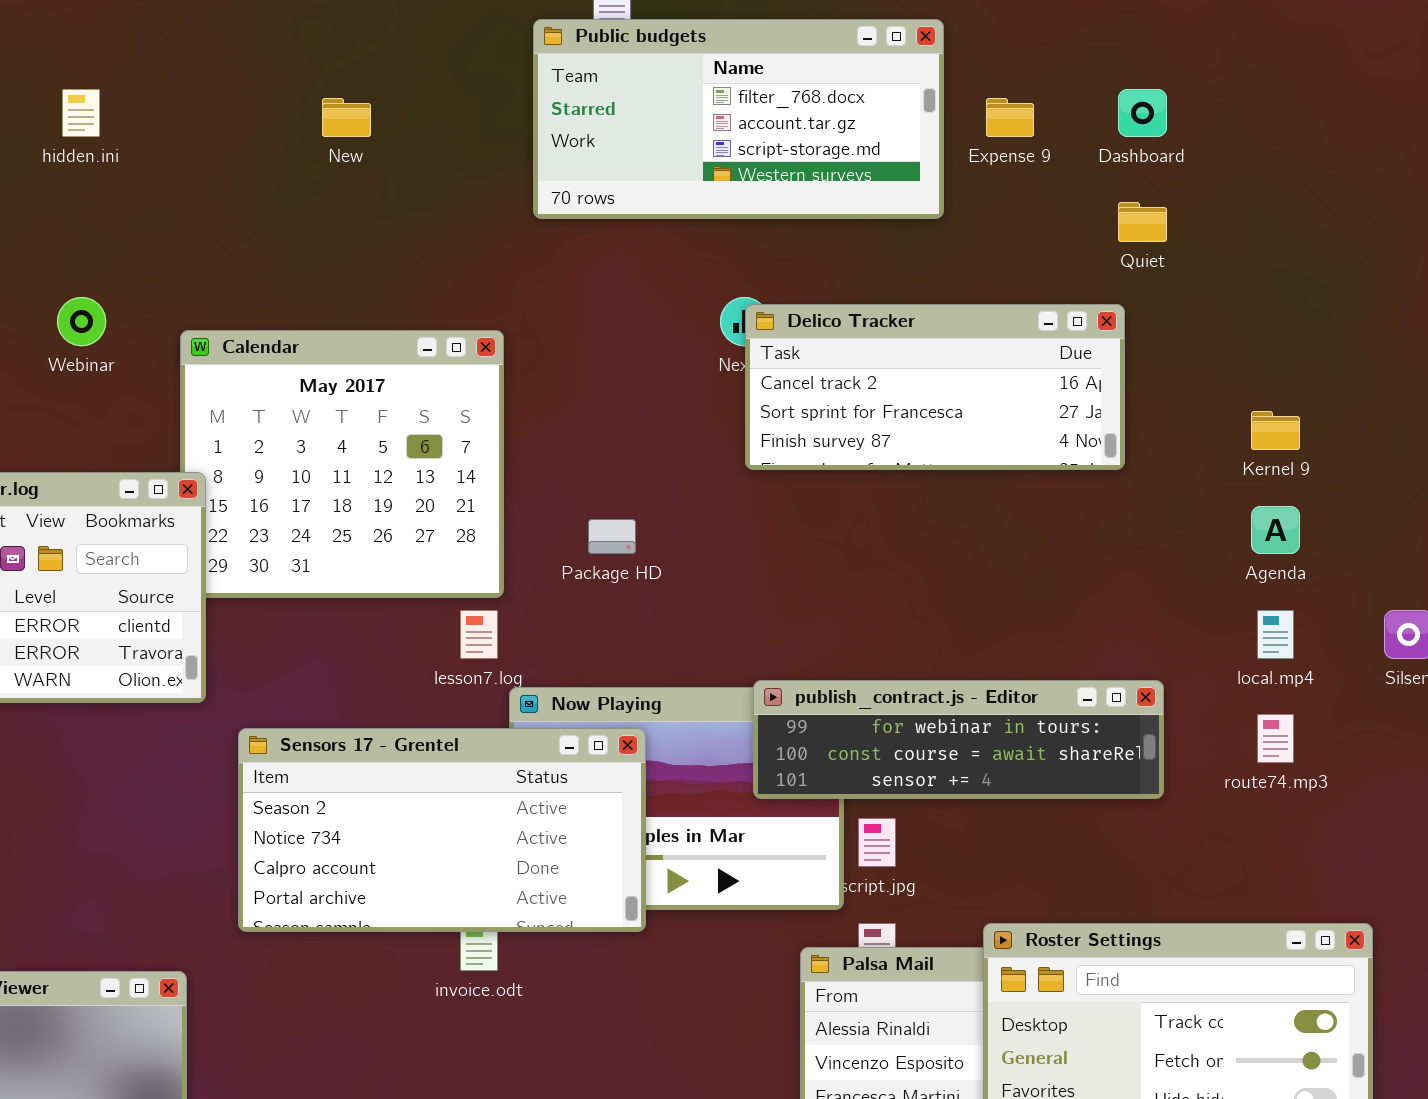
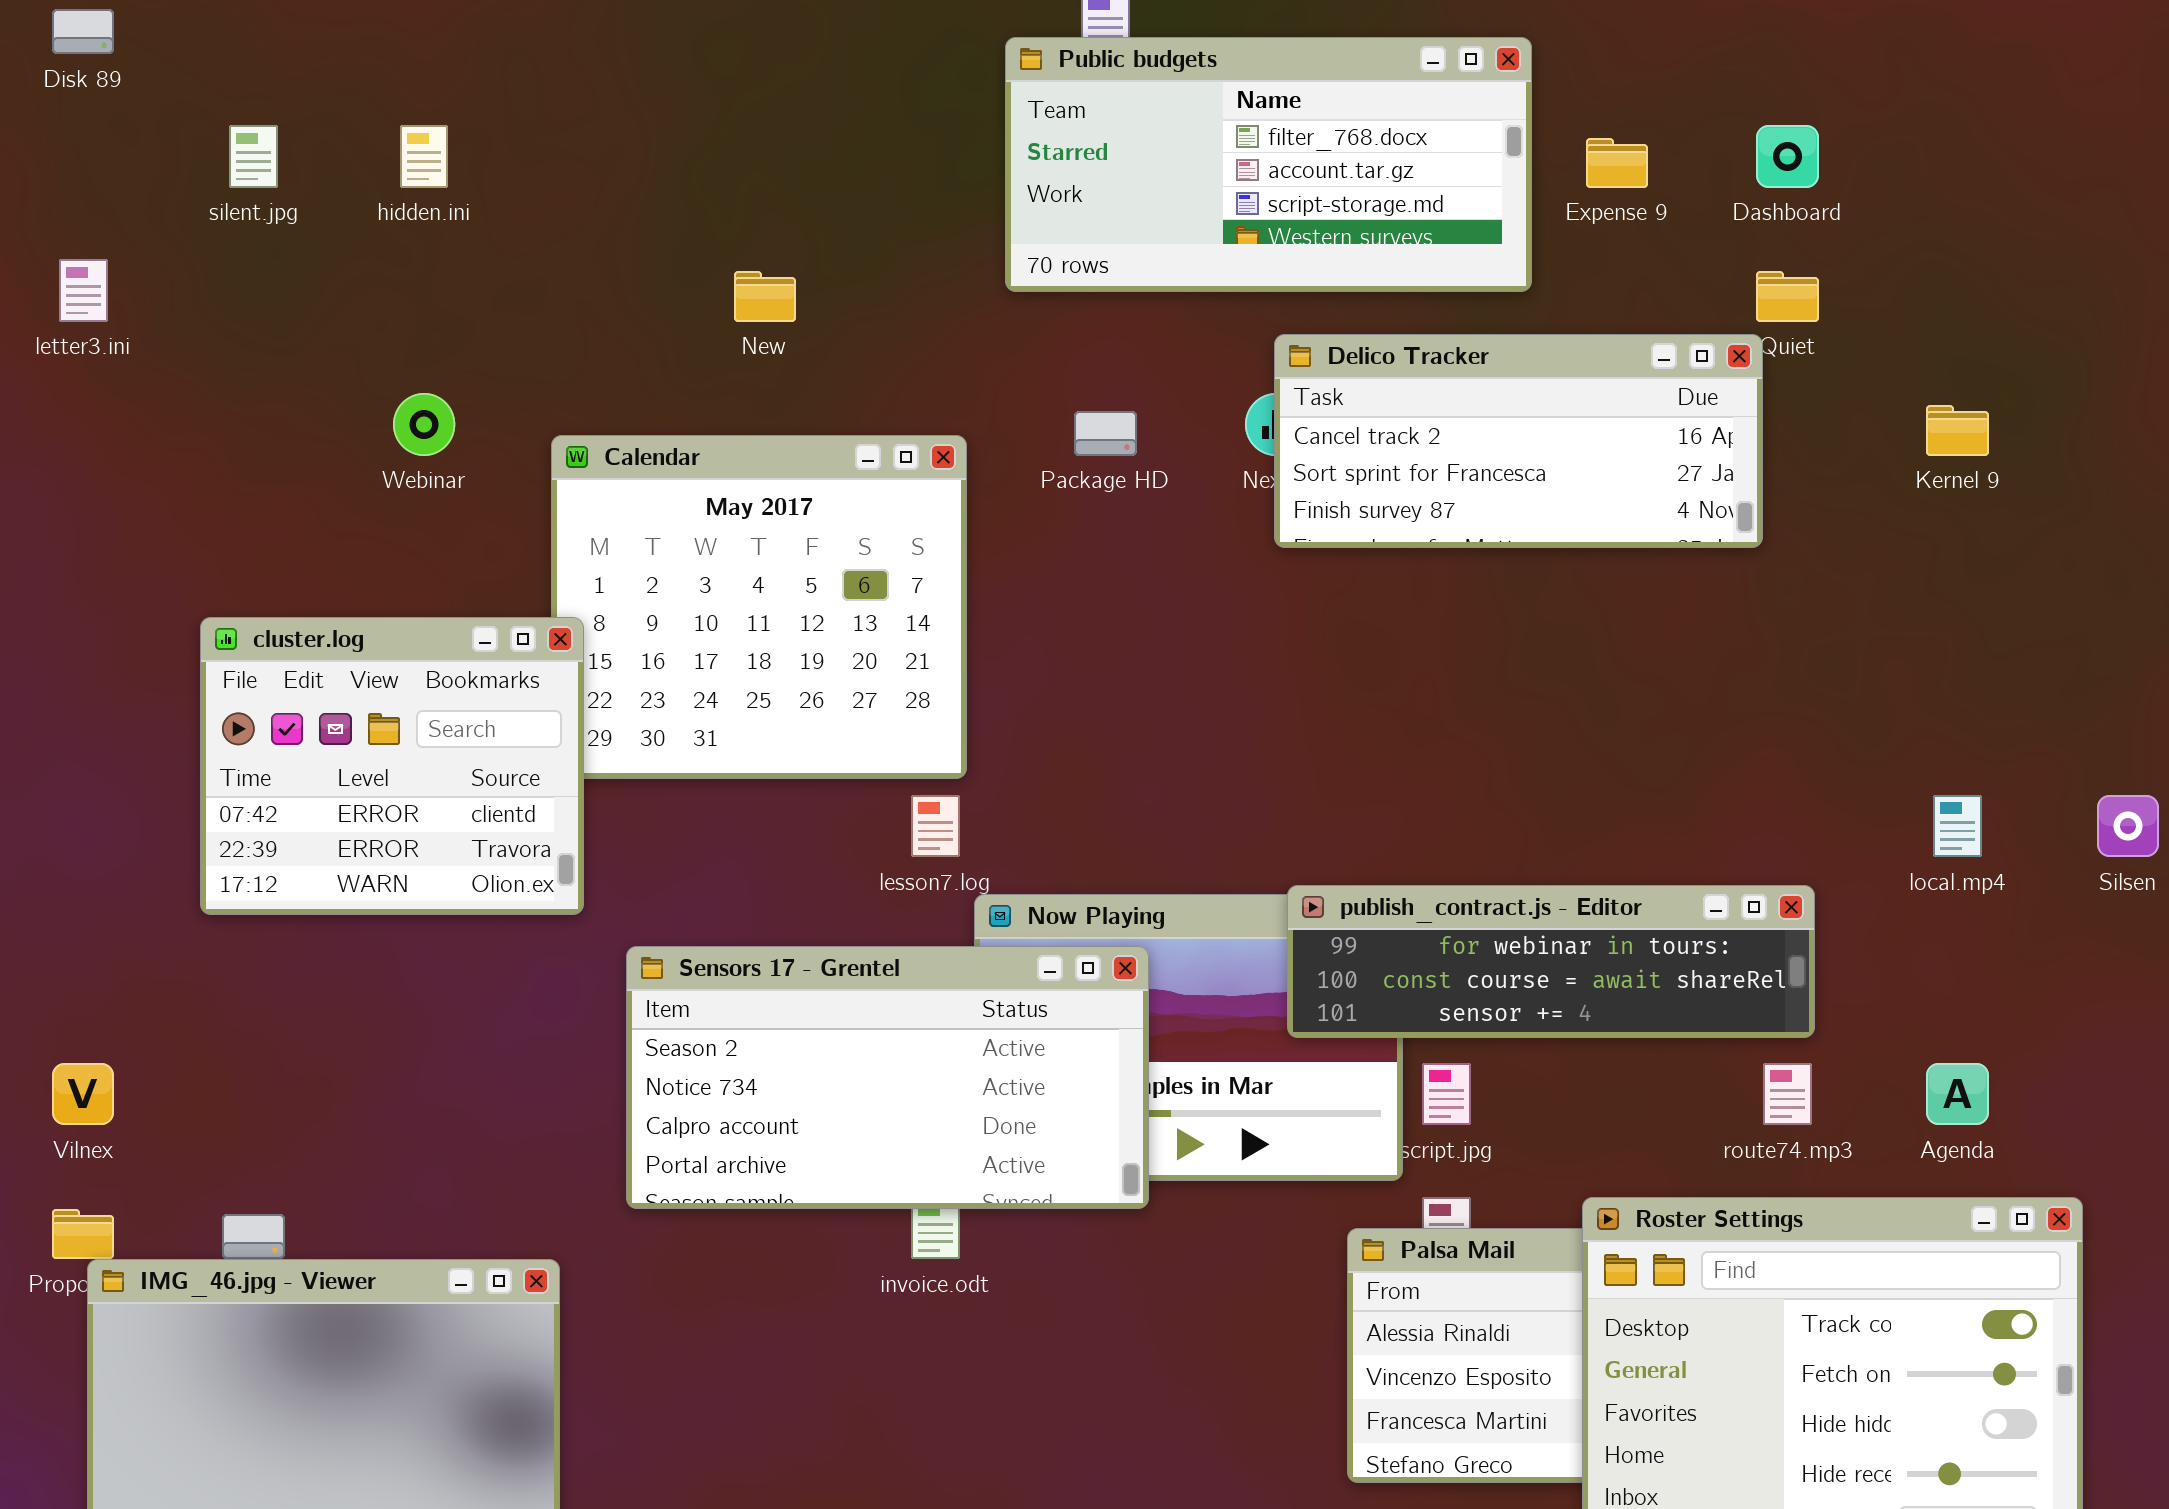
New: [322,98,371,137] -> [734,271,796,322], moved
Delico Tracker: [745,304,1125,470] -> [1274,334,1763,548], moved
Kernel 9: [1251,411,1300,450] -> [1926,405,1989,456], moved
Agenda: [1251,506,1300,554] -> [1926,1063,1989,1125], moved
Package HD: [588,519,636,554] -> [1074,411,1137,456], moved
route74.mp3: [1257,714,1294,763] -> [1763,1063,1812,1125], moved

